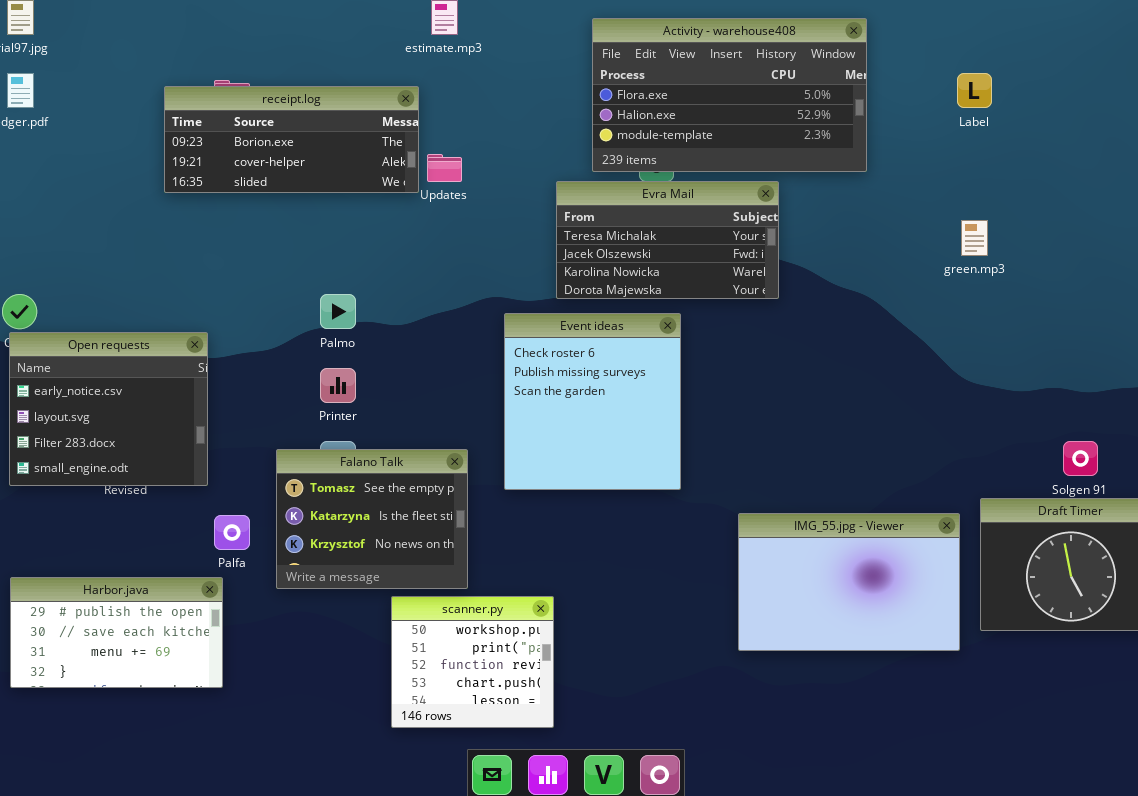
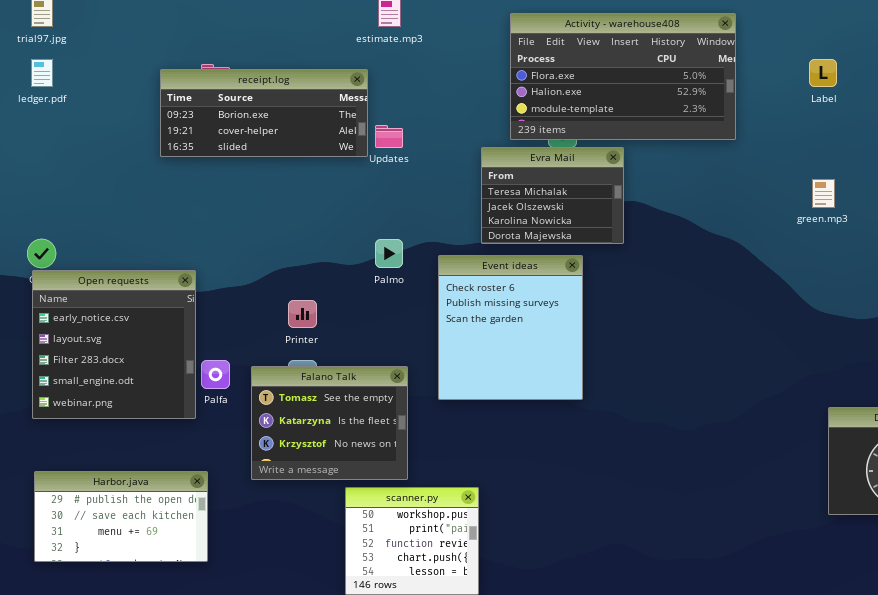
Evra Mail: [556,181,779,299] -> [481,147,624,244], resized
Palmo: [320,294,356,329] -> [375,239,403,268], moved
Open requests: [9,332,208,486] -> [32,270,196,419], resized
IMG_55.jpg - Viewer: [738,513,960,651] -> none, closed
Palfa: [214,515,250,550] -> [201,360,230,389], moved

